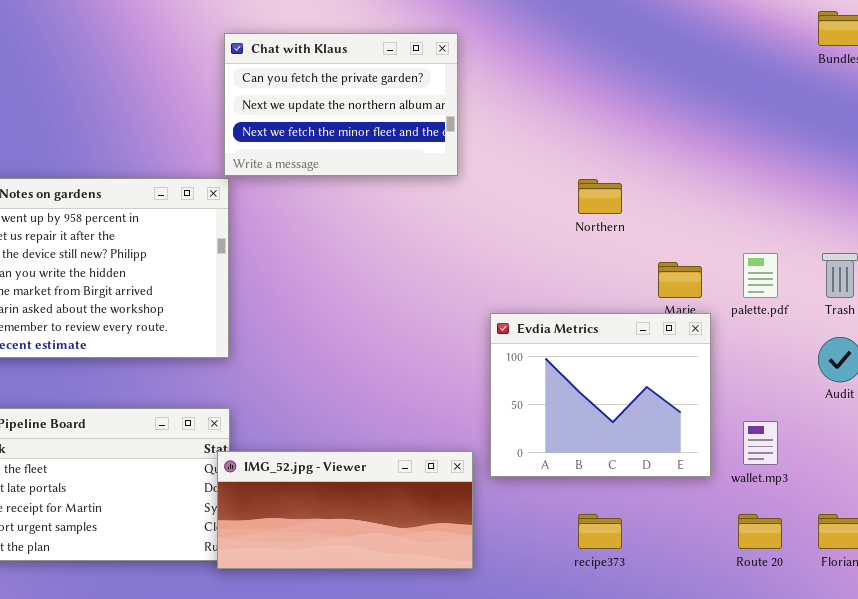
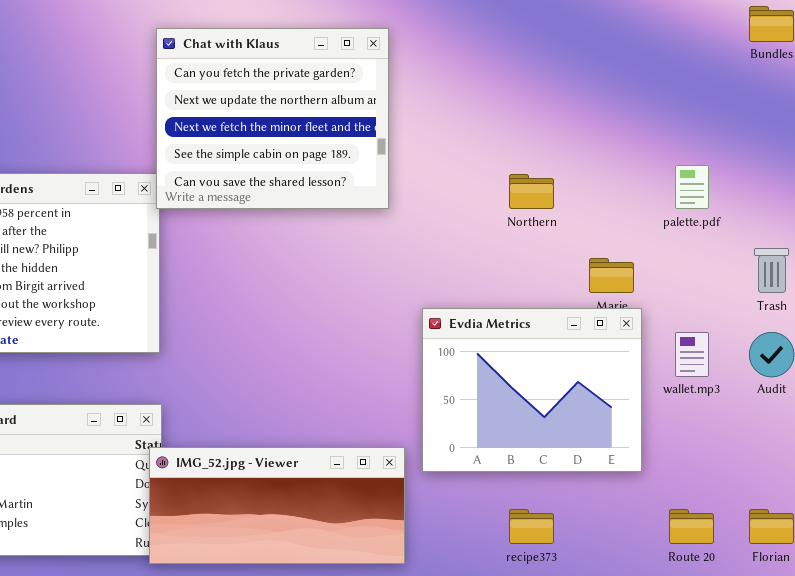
Chat with Klaus: [224,33,458,176] -> [156,28,389,209], resized
palette.pdf: [743,253,778,298] -> [675,165,709,209], moved
wallet.mp3: [743,421,778,465] -> [675,332,709,377], moved

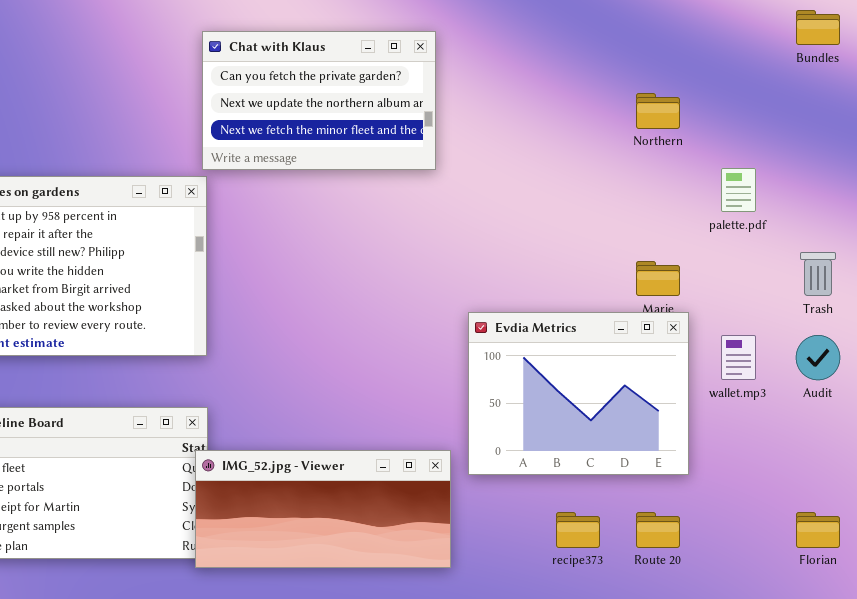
Chat with Klaus: [156,28,389,209] -> [202,31,436,170], resized
Northern: [509,174,554,209] -> [636,93,680,129], moved
Route 20: [669,509,714,544] -> [636,512,680,548], moved

